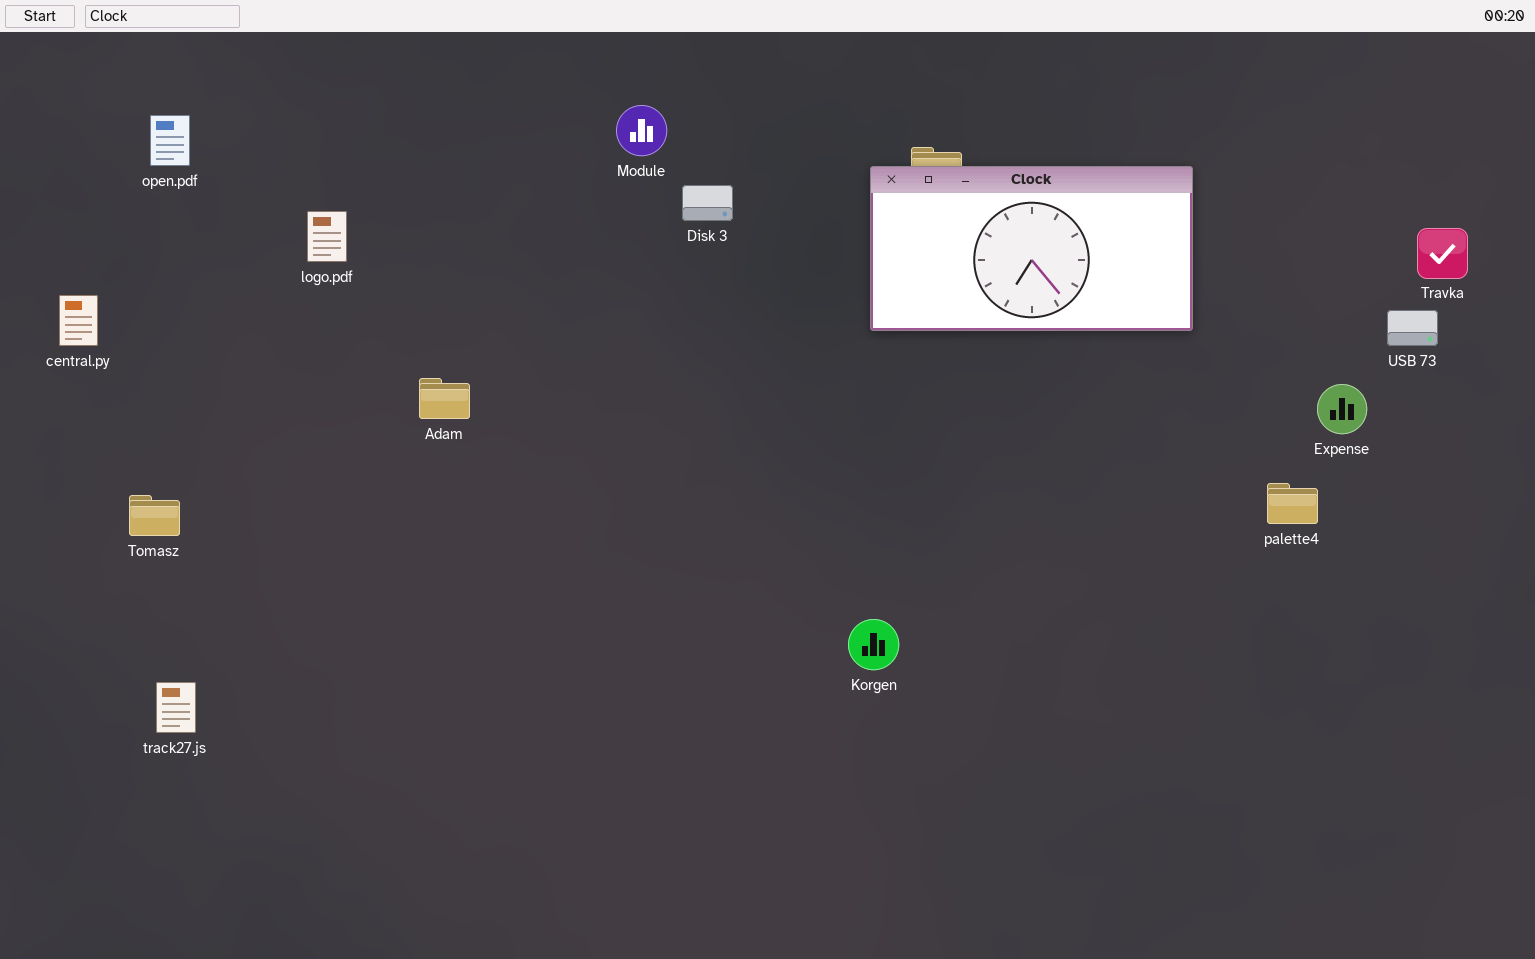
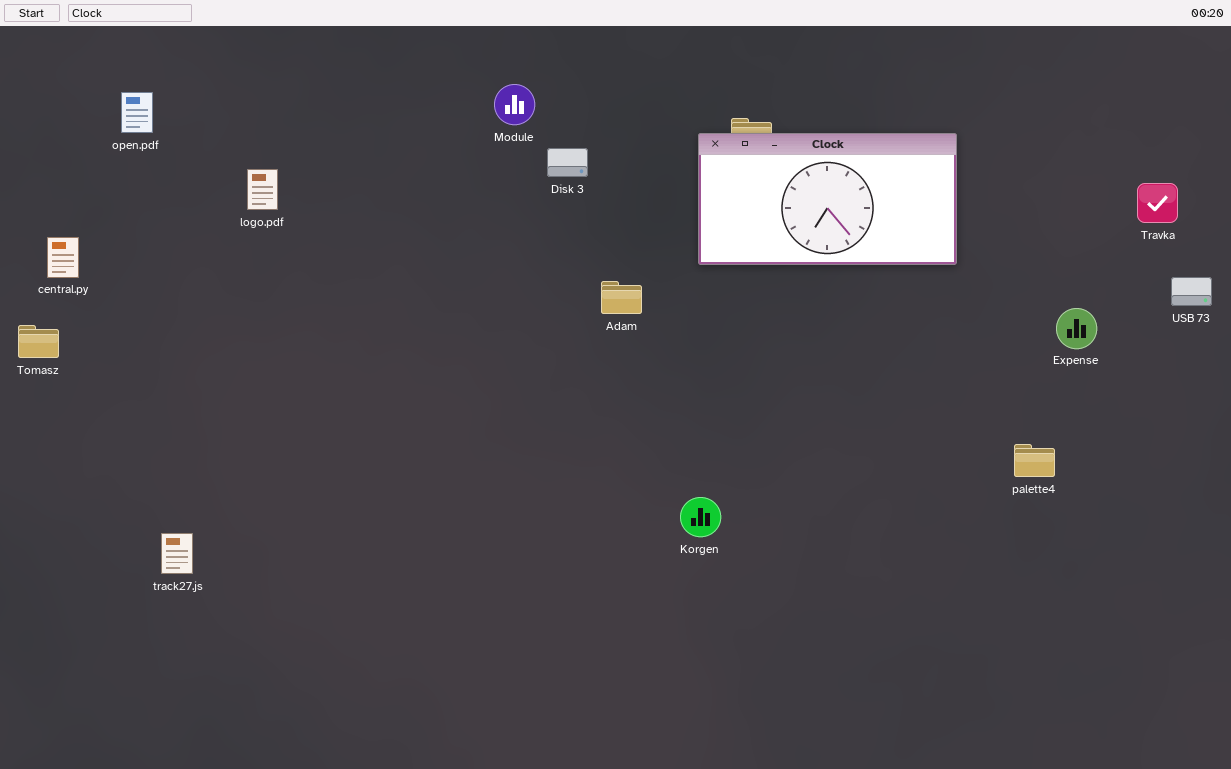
USB 73: [1387,310,1438,346] -> [1171,277,1212,306], moved
Adam: [419,378,470,419] -> [601,281,642,314], moved
palette4: [1267,483,1318,524] -> [1014,444,1055,477], moved
Tomasz: [129,495,180,536] -> [18,325,59,358], moved
track27.js: [156,682,196,733] -> [161,533,193,574], moved

